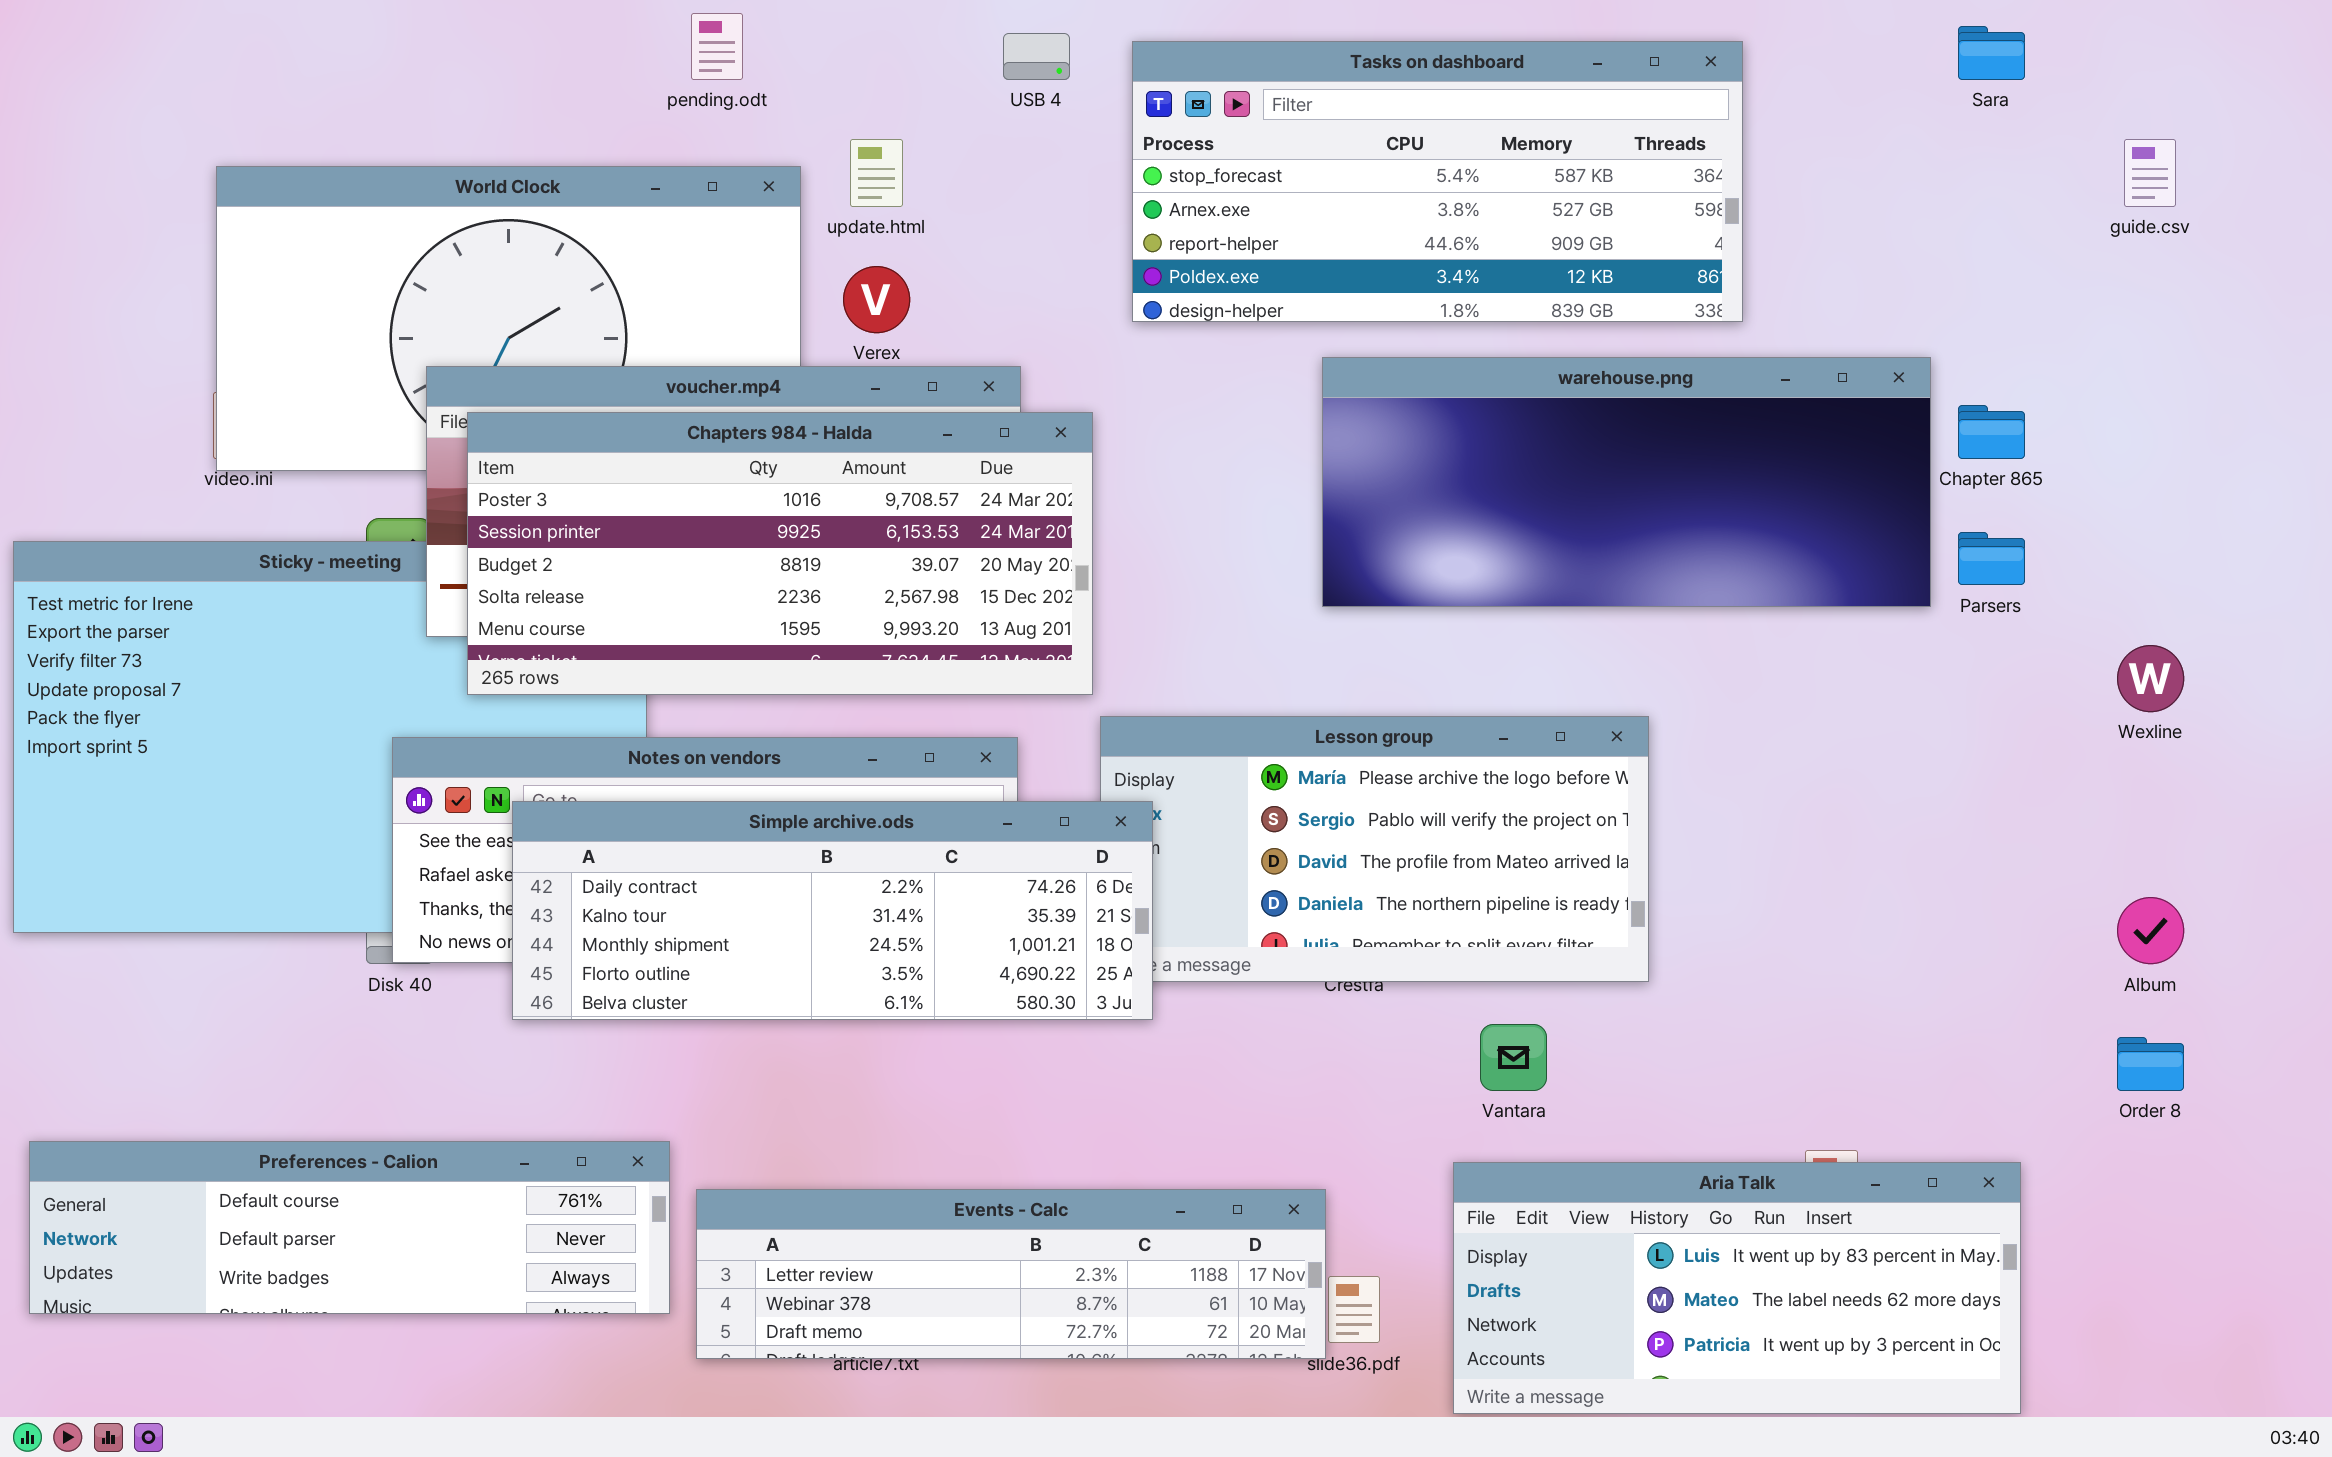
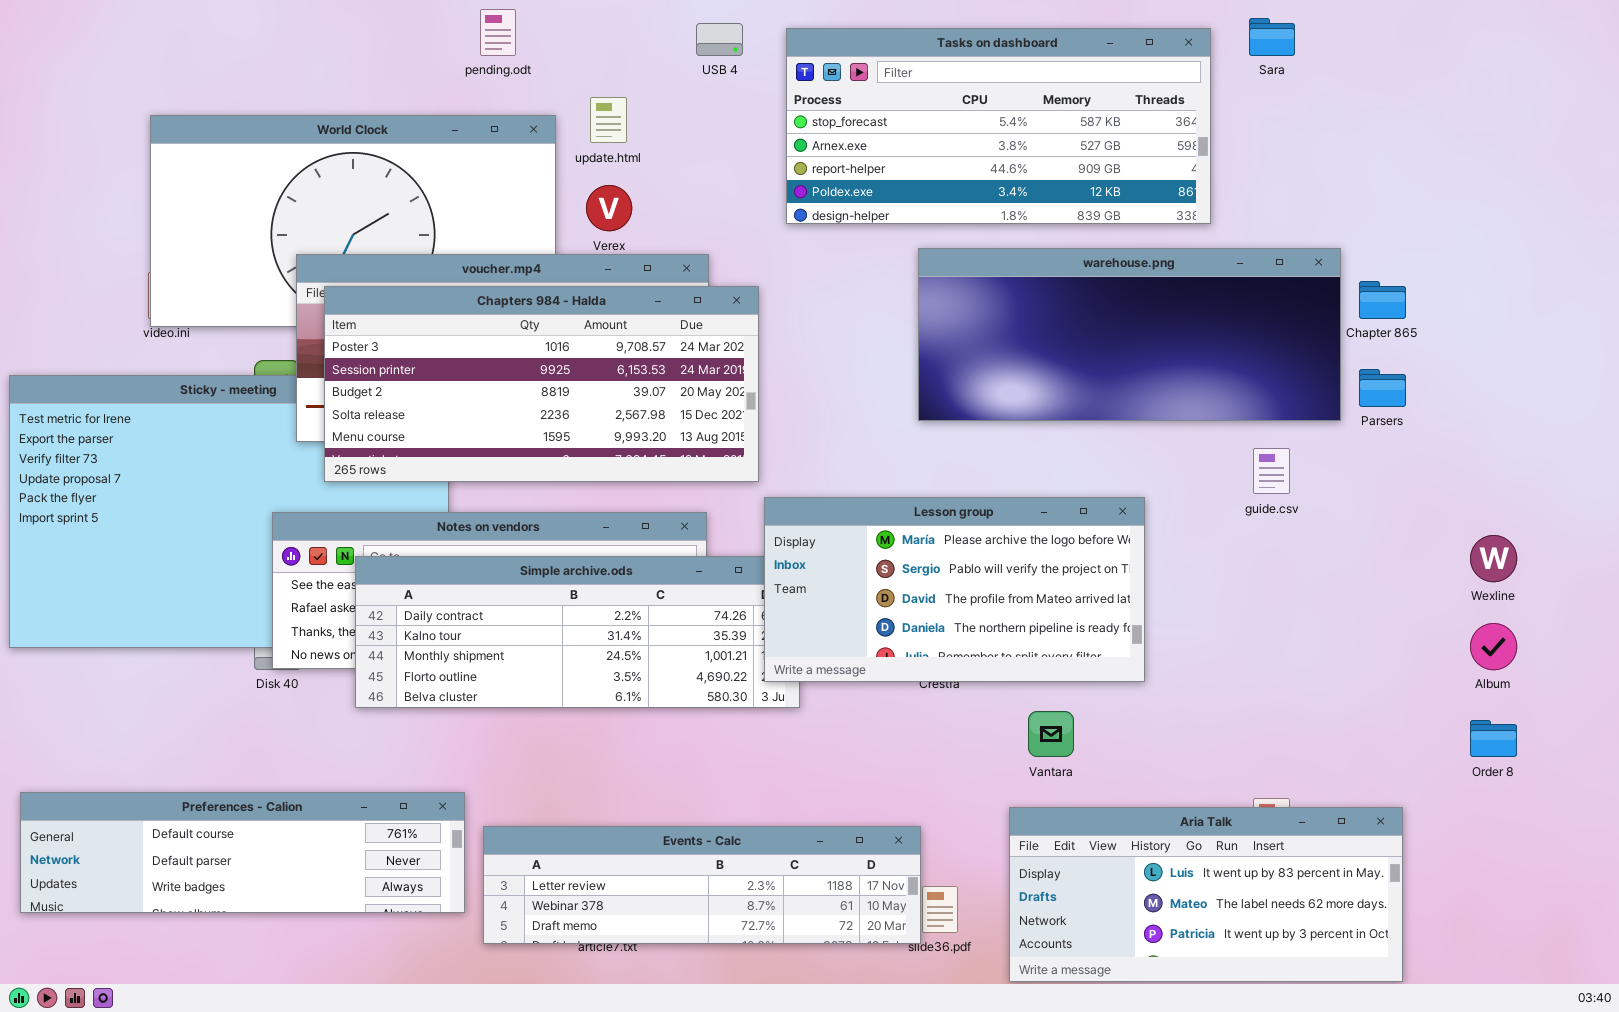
Sara: [1958,26,2025,80] -> [1249,18,1295,56], moved
guide.csv: [2124,139,2176,207] -> [1253,448,1290,494], moved
Wexline: [2117,645,2184,712] -> [1470,535,1517,582], moved
Lesson group: [1100,716,1649,982] -> [764,497,1145,682], raised

